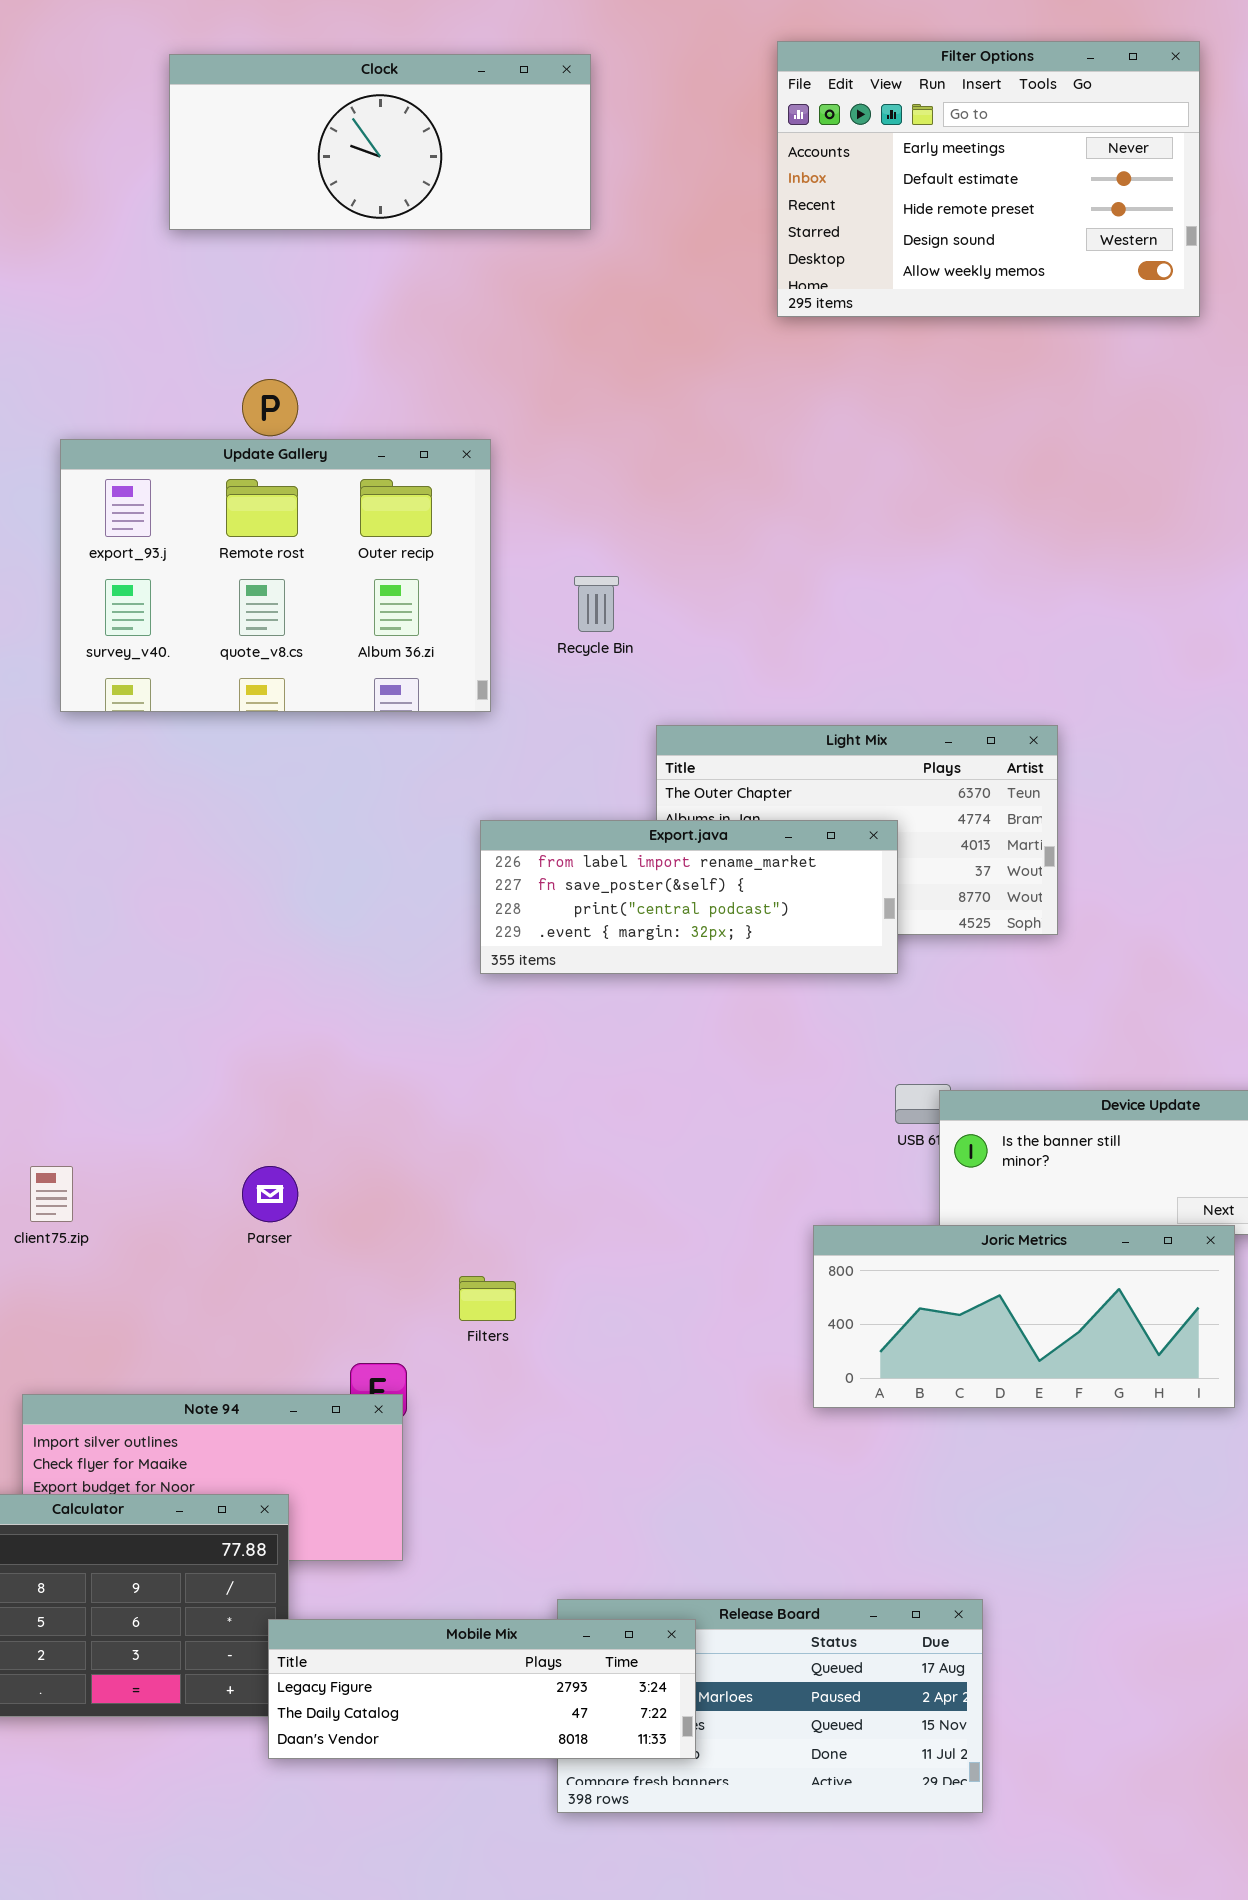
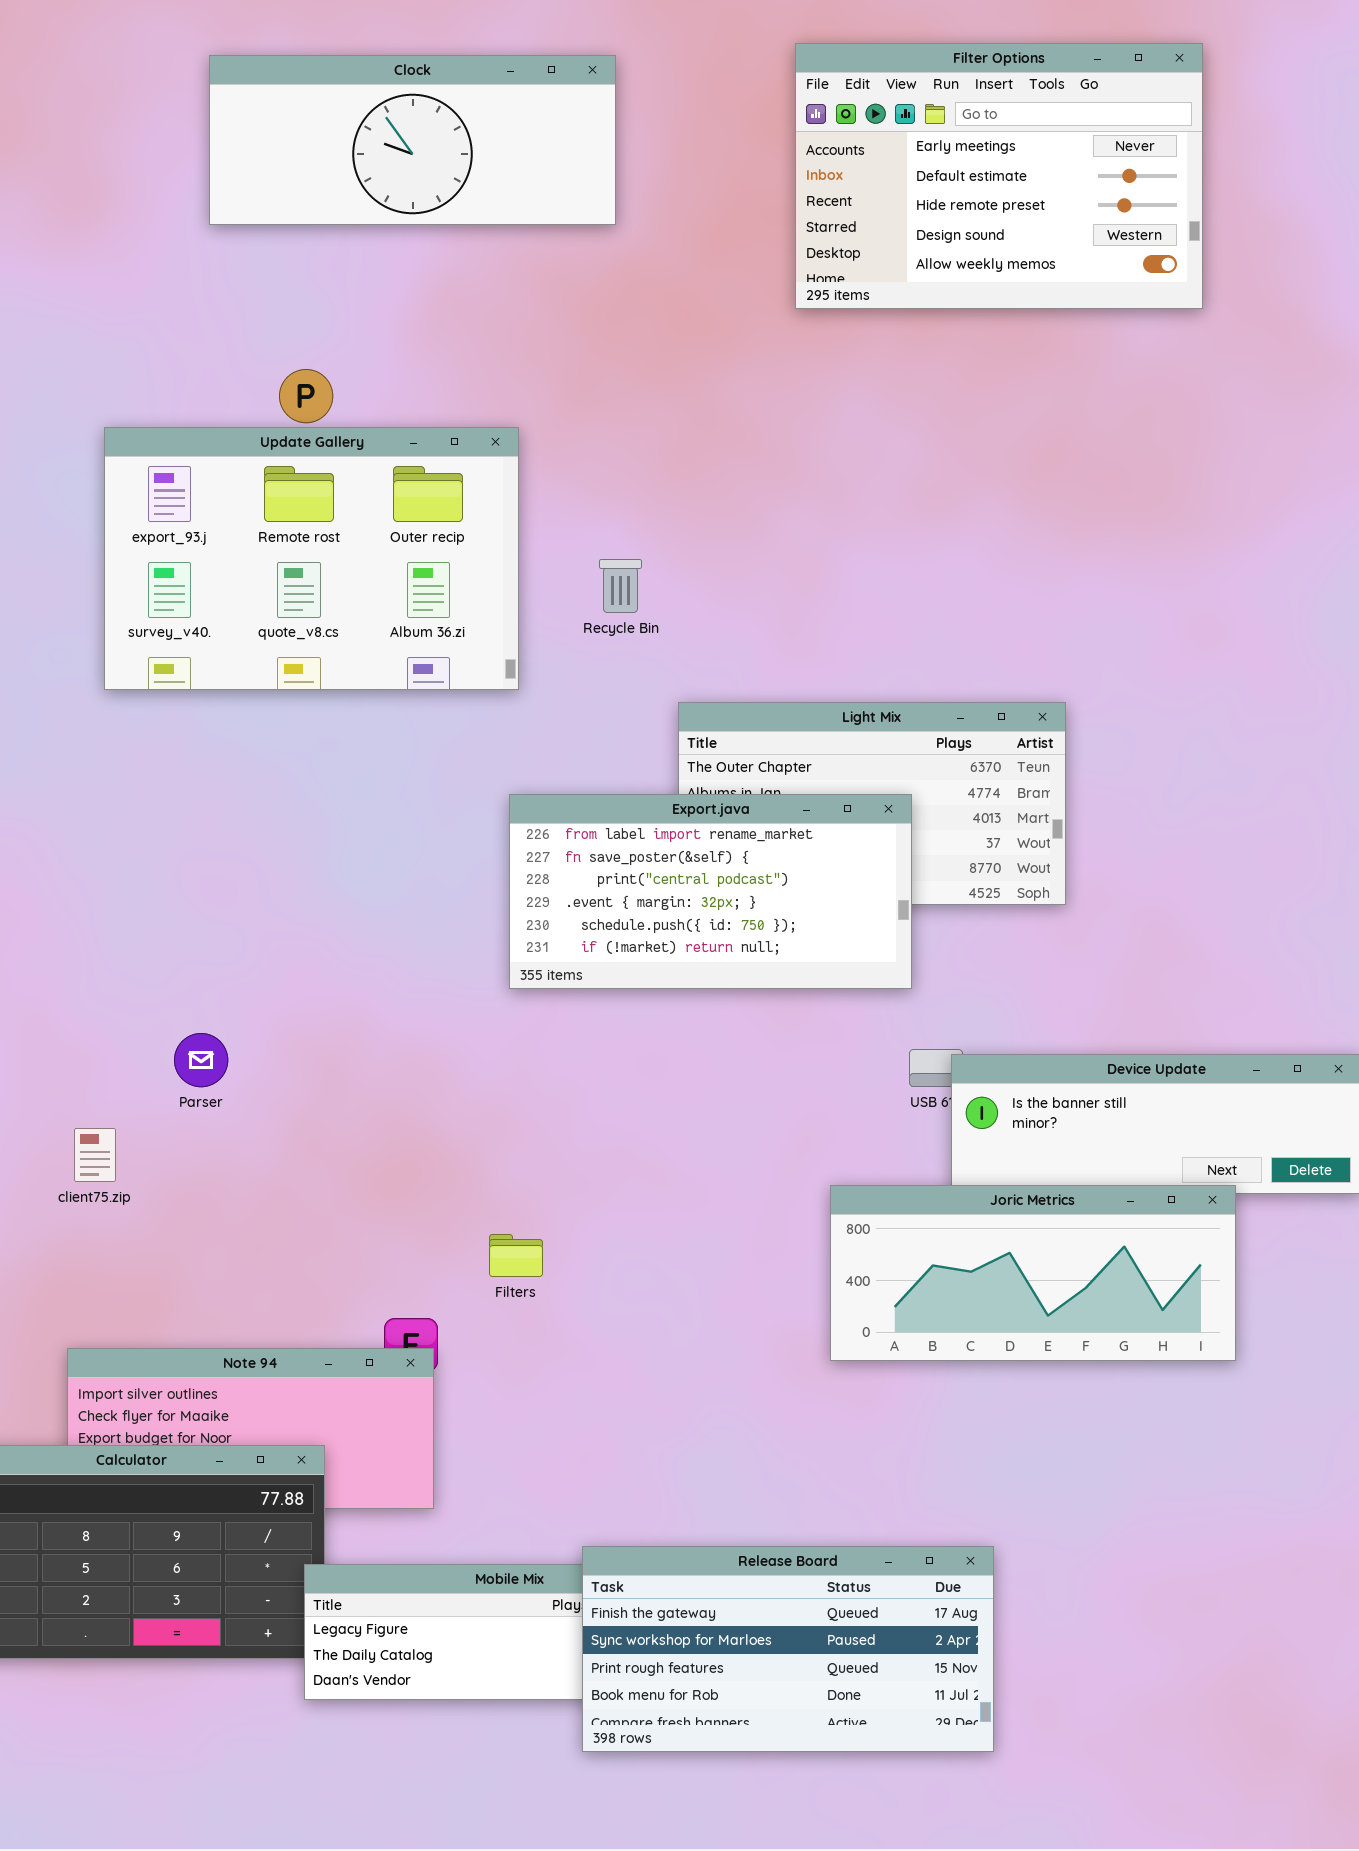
Export.java: [480,820,898,974] -> [509,794,912,989], resized
Parser: [242,1166,298,1222] -> [174,1033,228,1087], moved
Release Board: [557,1599,983,1813] -> [582,1546,994,1752], raised

